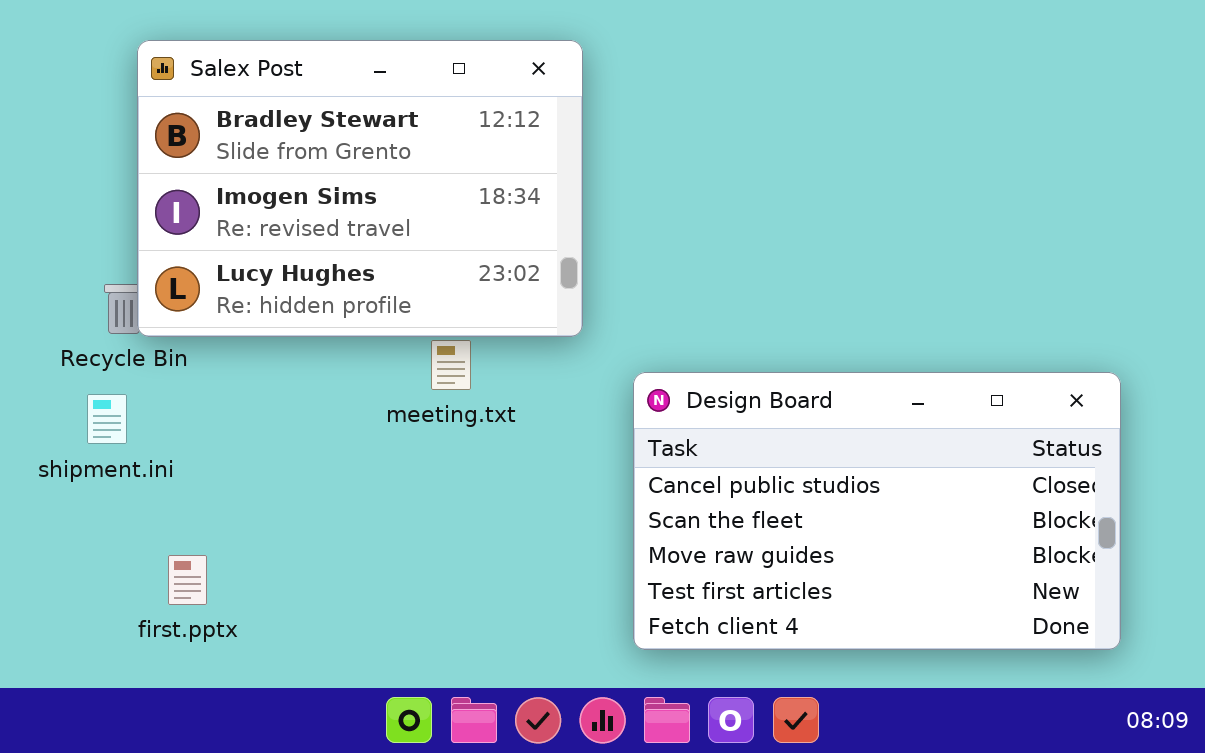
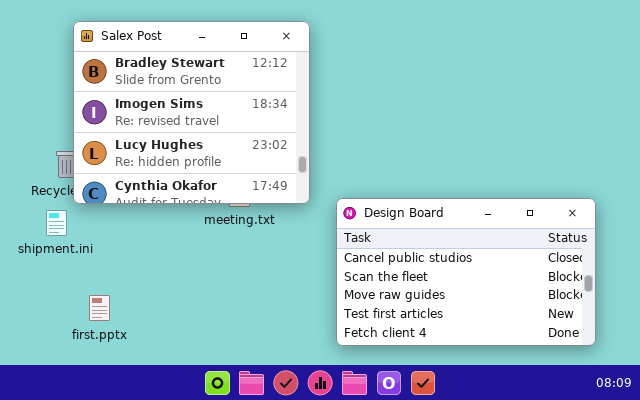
Salex Post: [137,40,583,337] -> [73,21,310,204], resized

